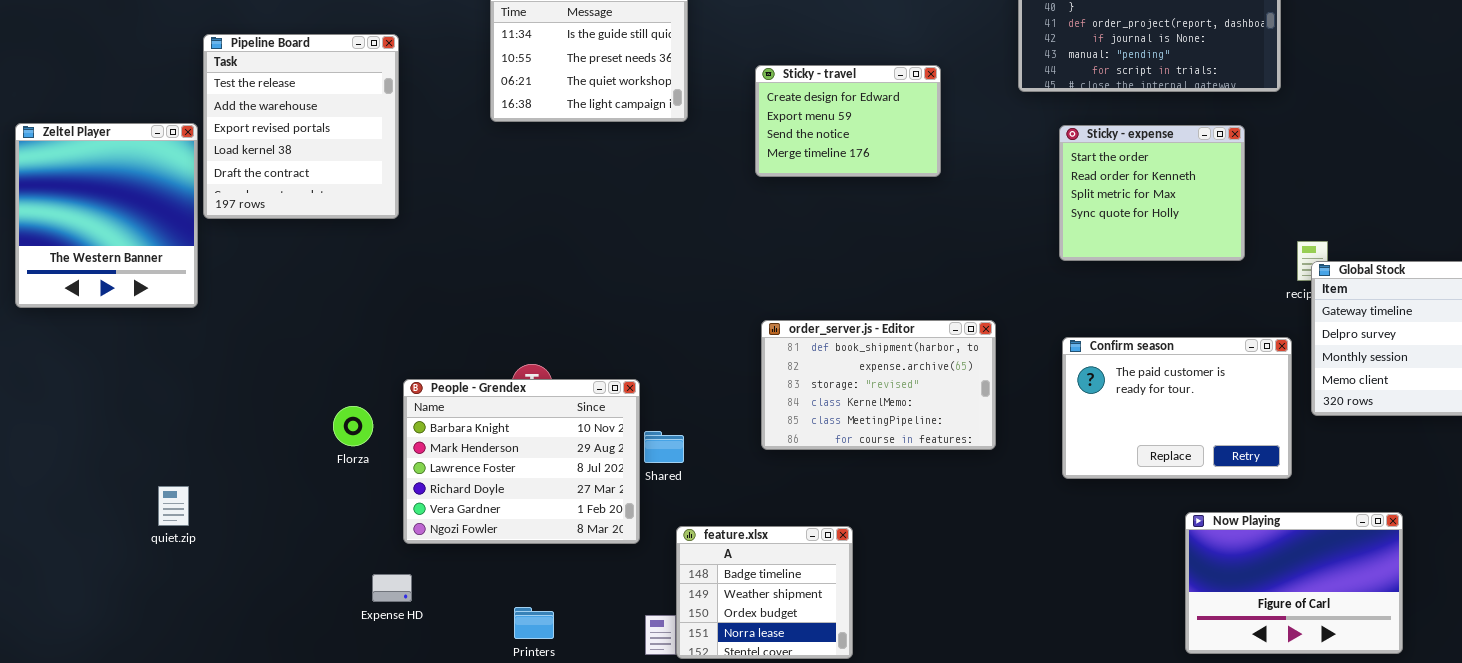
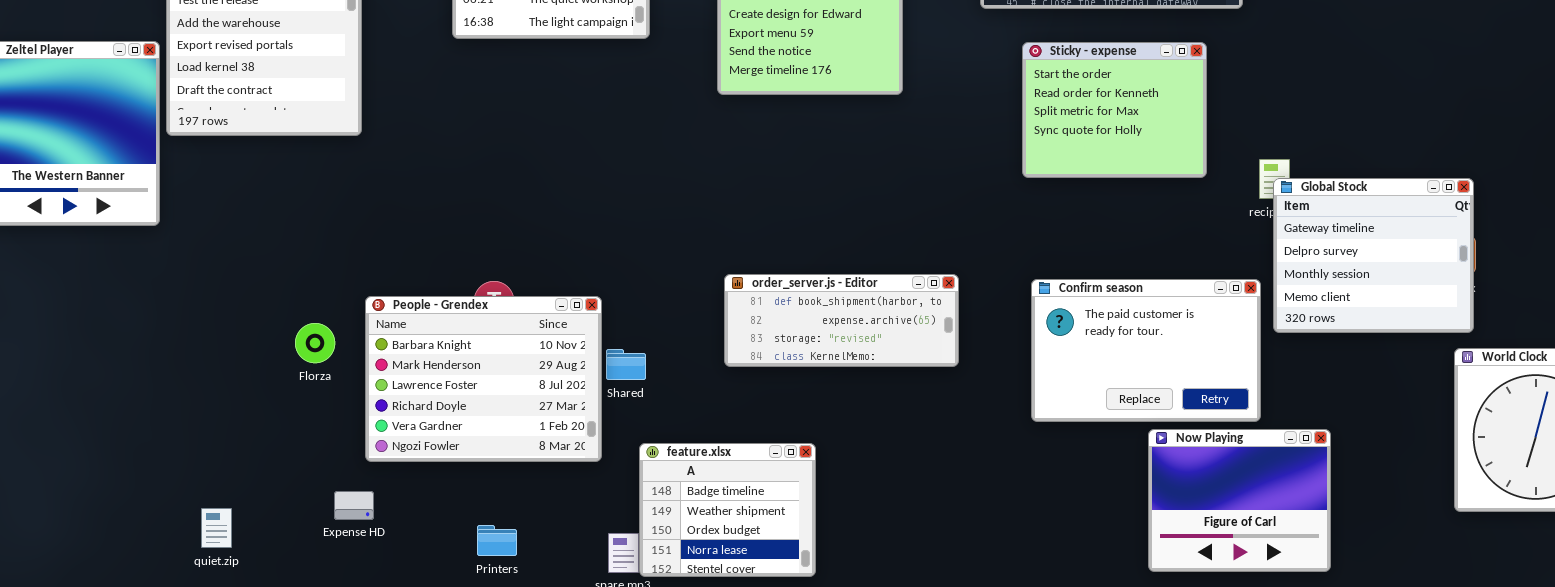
order_server.js - Editor: [761,320,996,450] -> [724,274,959,367], resized
Confirm season: [1062,337,1292,479] -> [1031,279,1261,422], moved
quiet.zip: [158,486,189,526] -> [201,508,232,548], moved
Now Playing: [1185,512,1403,654] -> [1148,429,1331,572], resized

